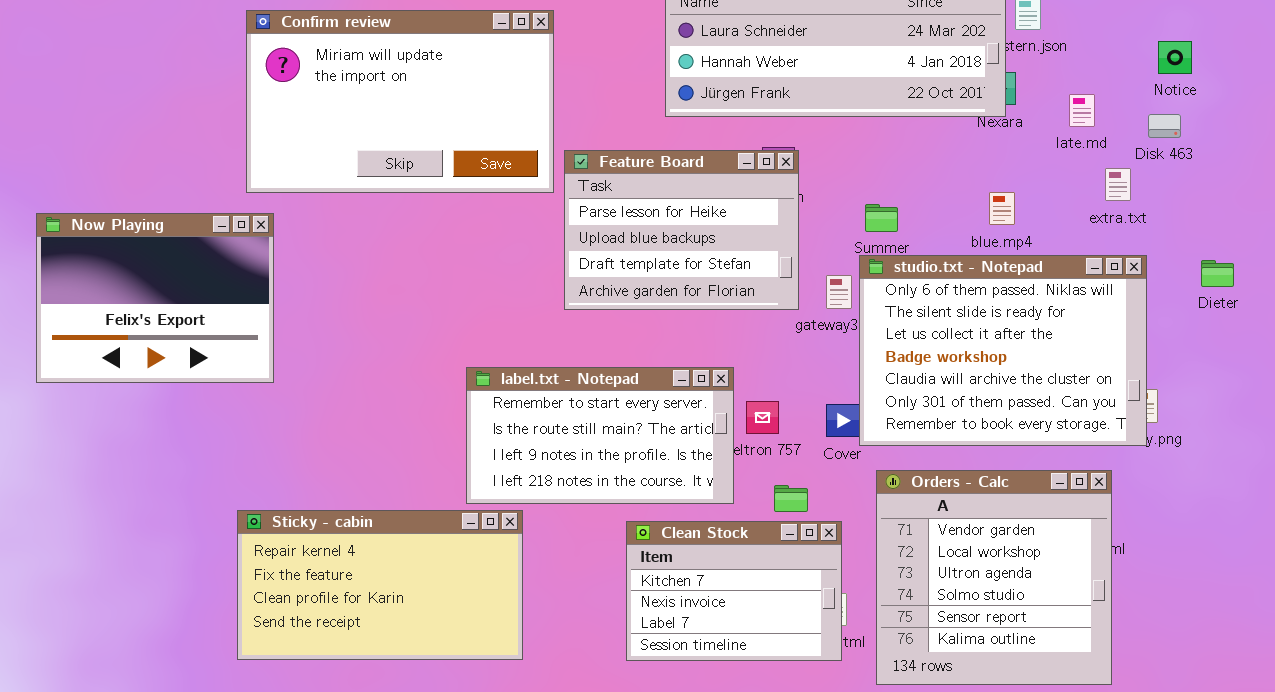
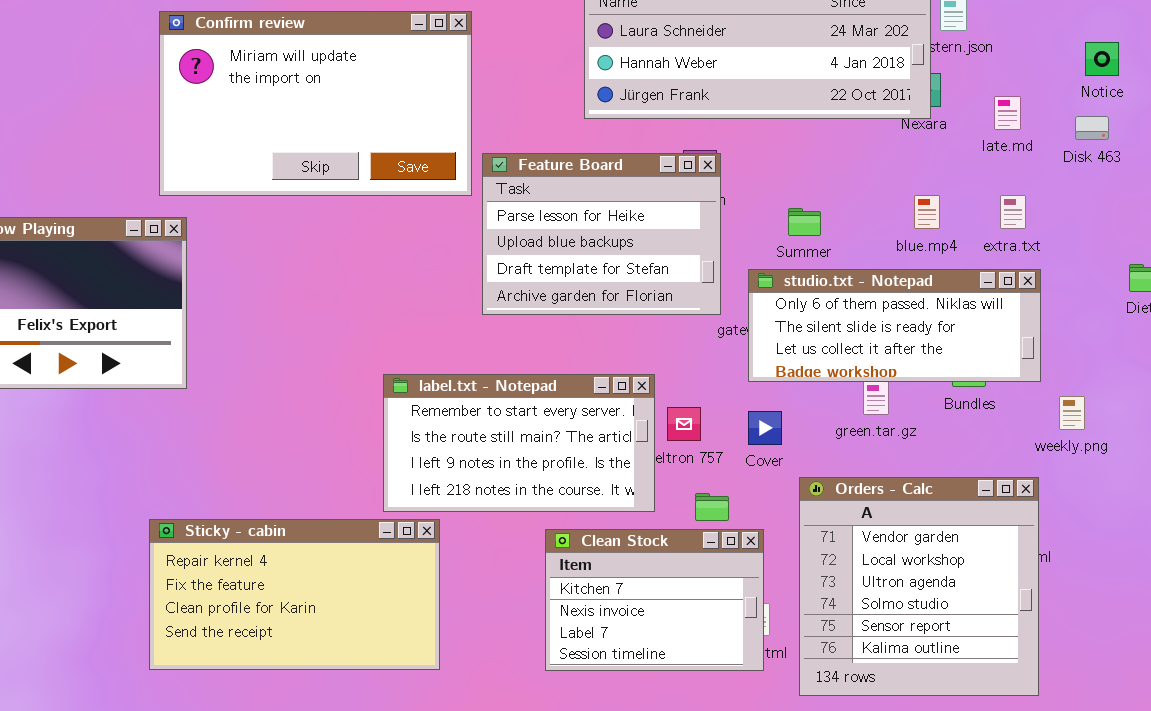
extra.txt: [1105,168,1131,201] -> [1000,195,1026,229], moved
studio.txt - Notepad: [859,255,1147,446] -> [748,269,1041,382], moved, resized

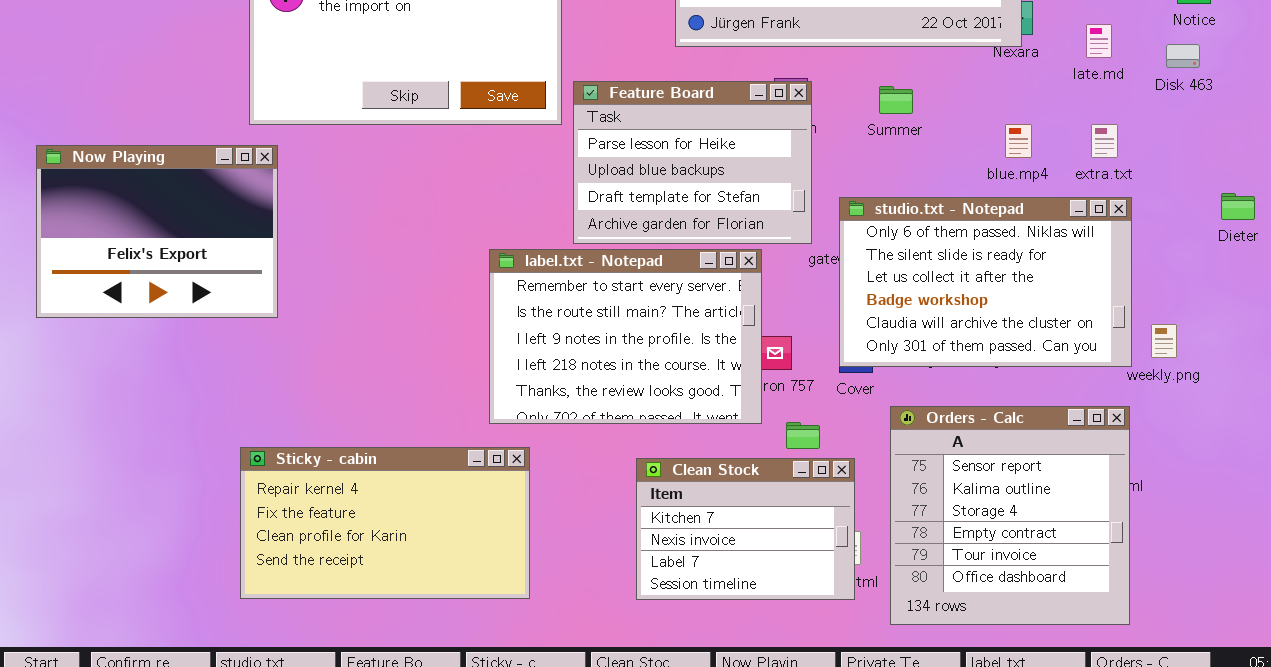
Summer: [788,208,821,236] -> [879,86,913,114], moved
studio.txt - Notepad: [748,269,1041,382] -> [839,197,1132,367], resized
label.txt - Notepad: [383,374,655,512] -> [489,249,762,424], moved, resized
Orders - Calc: [799,477,1039,696] -> [890,406,1130,625], scrolled down 4 rows

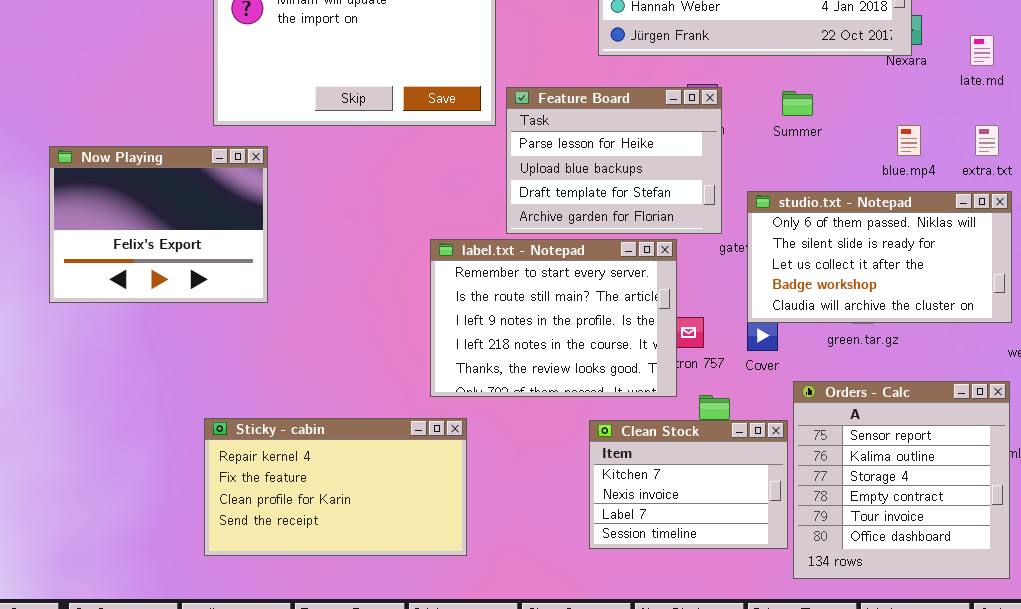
Now Playing: [36,145,278,318] -> [49,146,268,303], moved
studio.txt - Notepad: [839,197,1132,367] -> [747,191,1012,323], resized
Clean Stock: [636,458,855,600] -> [589,420,788,549], moved

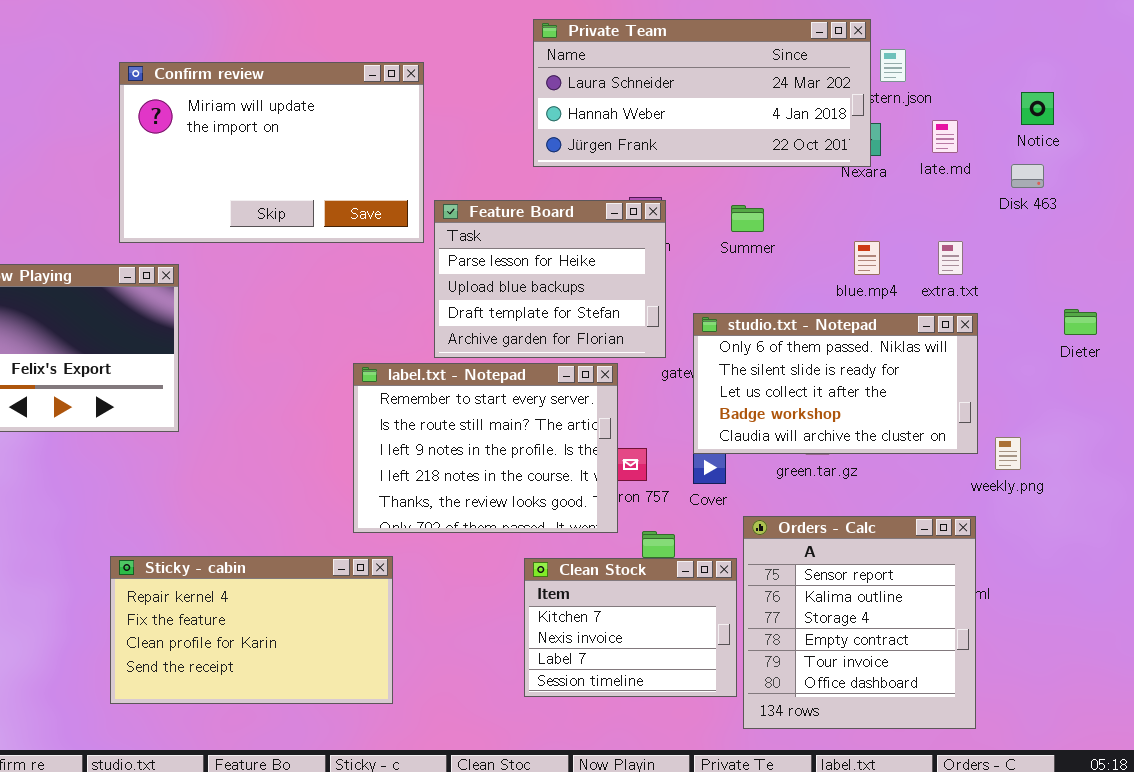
late.md: [970,35,994,66] -> [932,120,958,153], moved

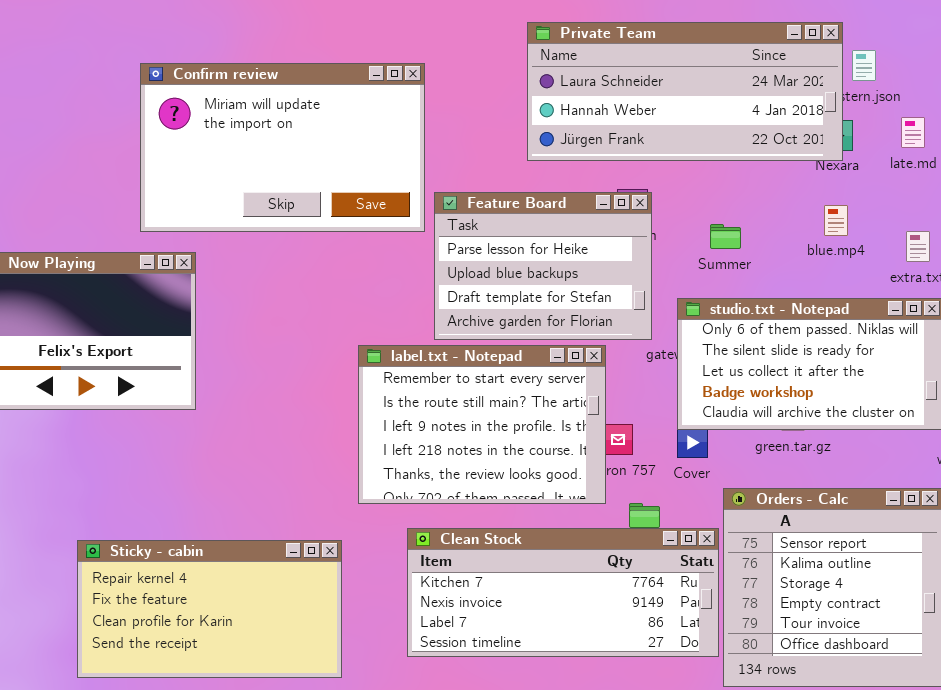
Summer: [731,205,764,232] -> [710,224,741,249], moved
blue.mp4: [854,241,880,275] -> [824,205,848,236], moved
Sticky - cabin: [110,556,393,704] -> [77,540,342,678], moved
Clean Stock: [524,558,737,697] -> [407,528,719,657], resized

